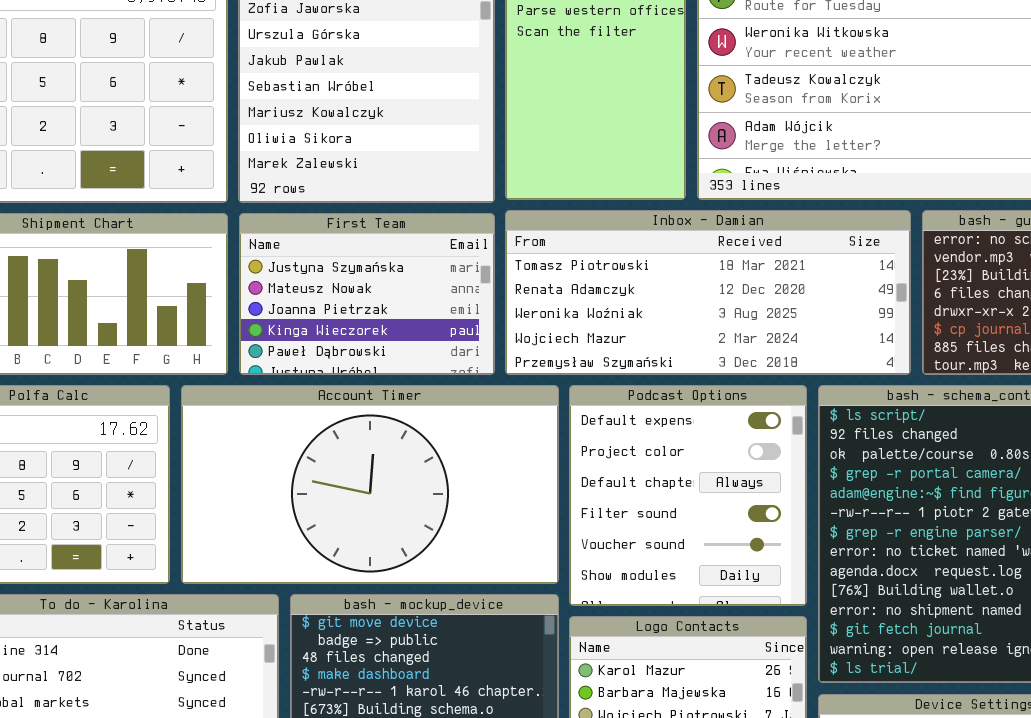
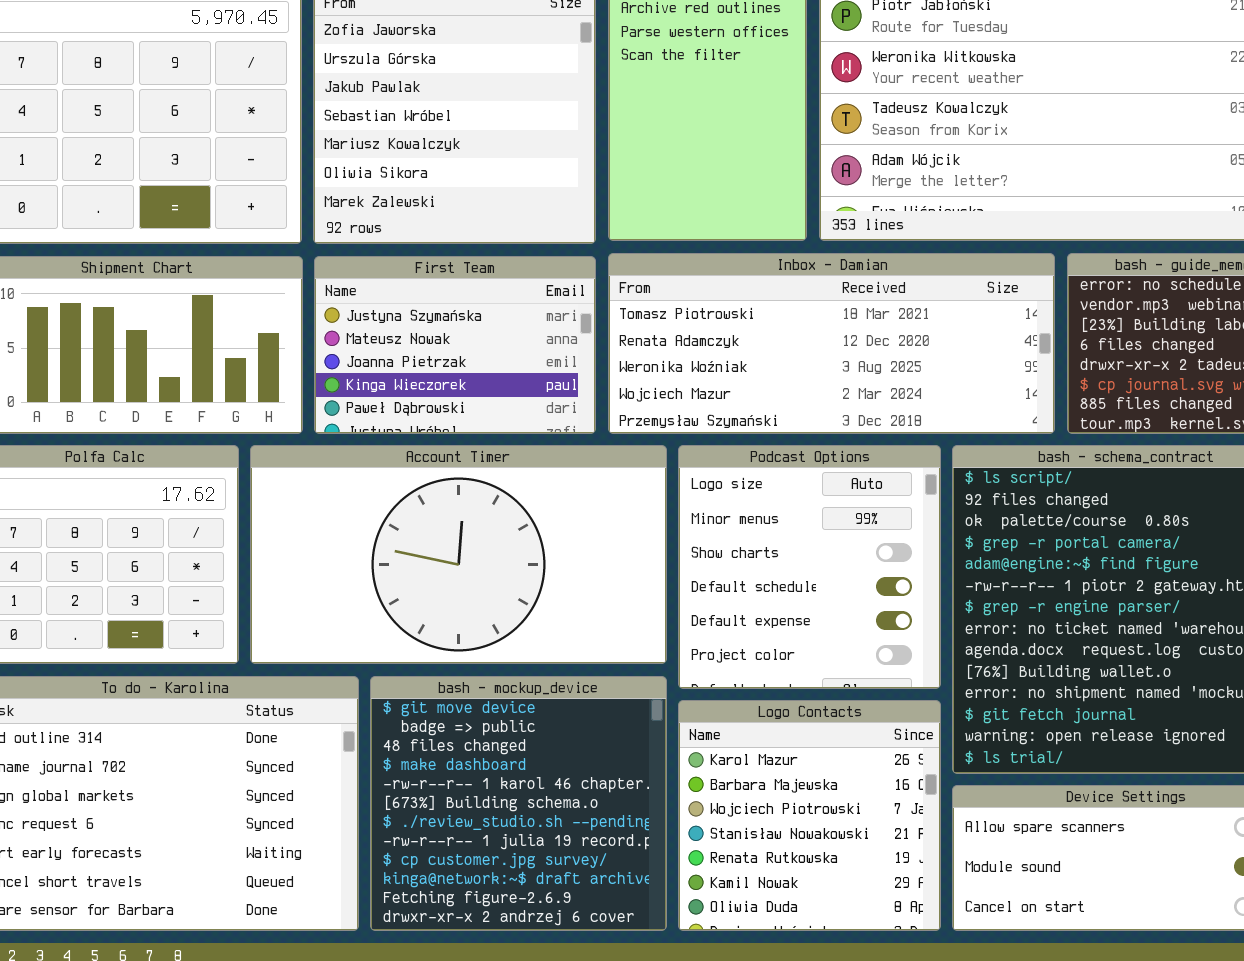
Podcast Options: [569,385,807,606] -> [678,445,941,689], scrolled up 4 rows

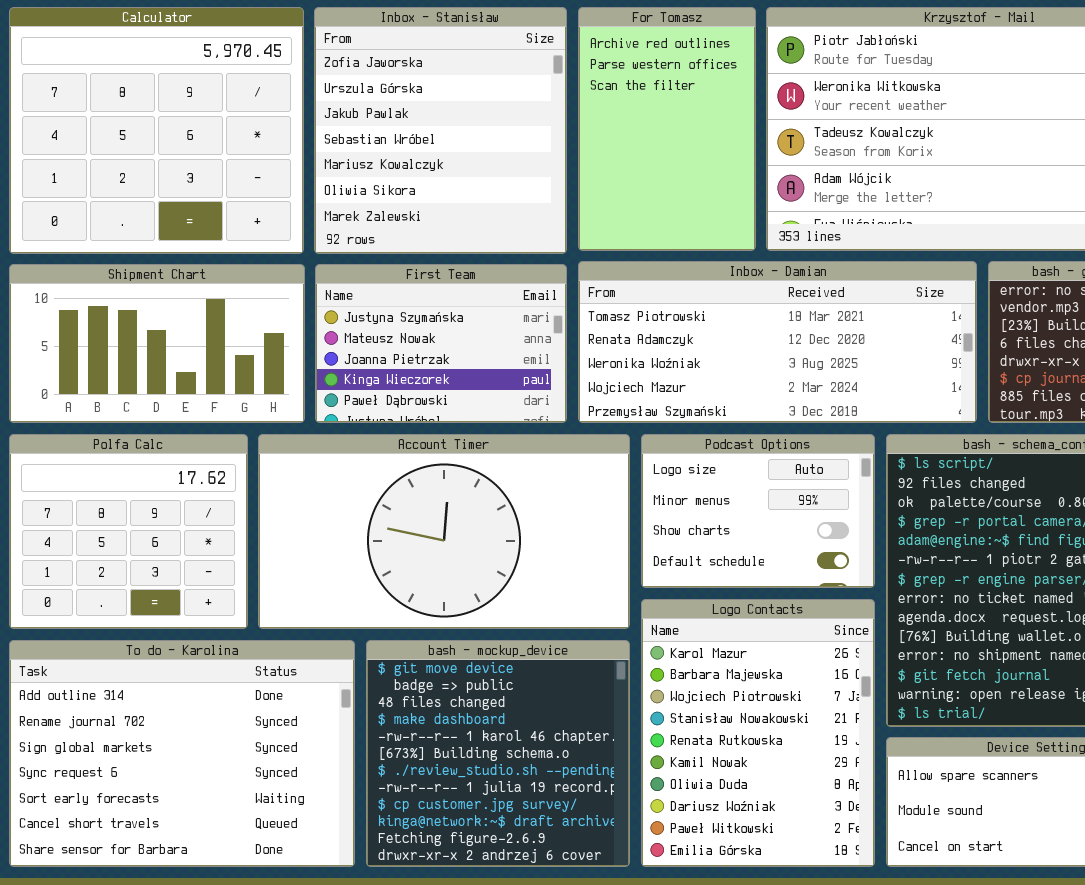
Podcast Options: [678,445,941,689] -> [641,434,875,588], resized
Logo Contacts: [678,700,941,931] -> [641,599,875,867], resized

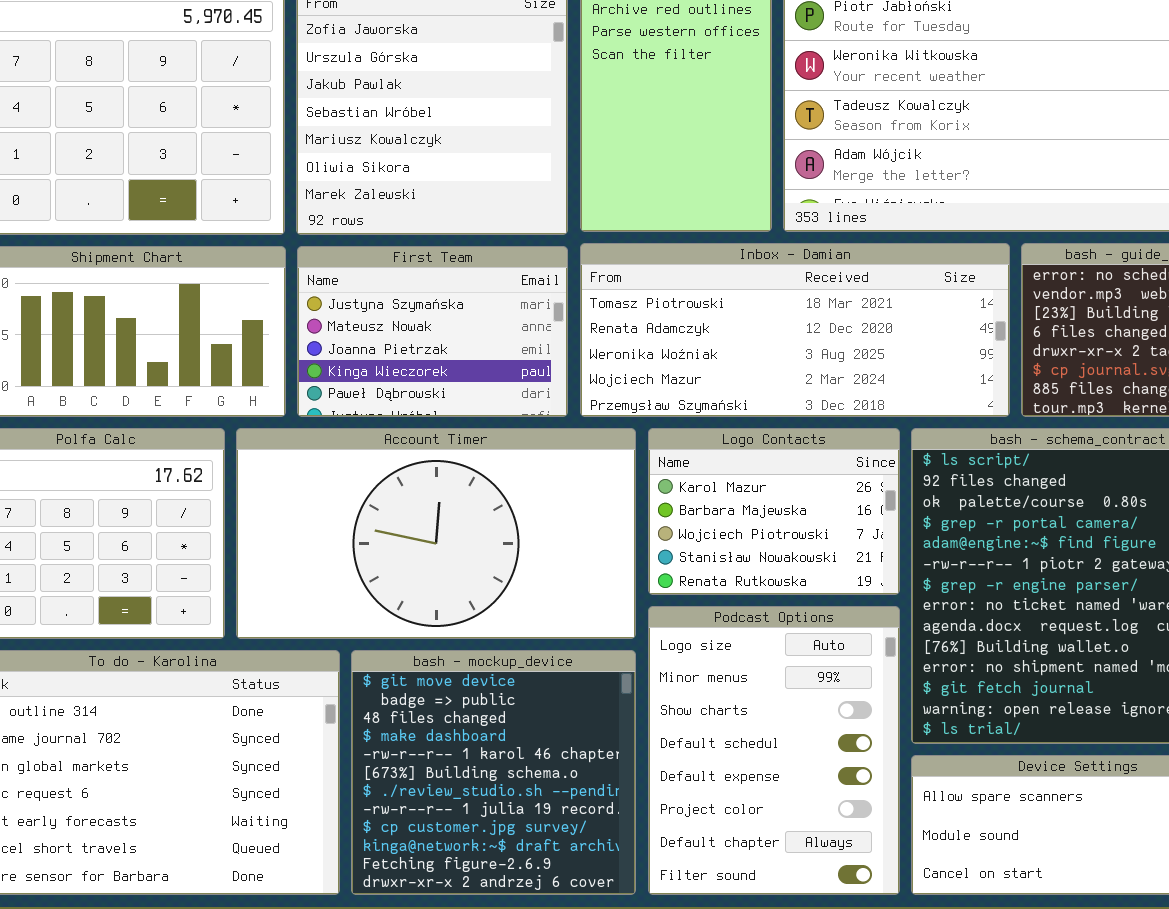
Podcast Options: [641,434,875,588] -> [648,606,900,895], moved, resized
Logo Contacts: [641,599,875,867] -> [648,428,900,595], moved, resized

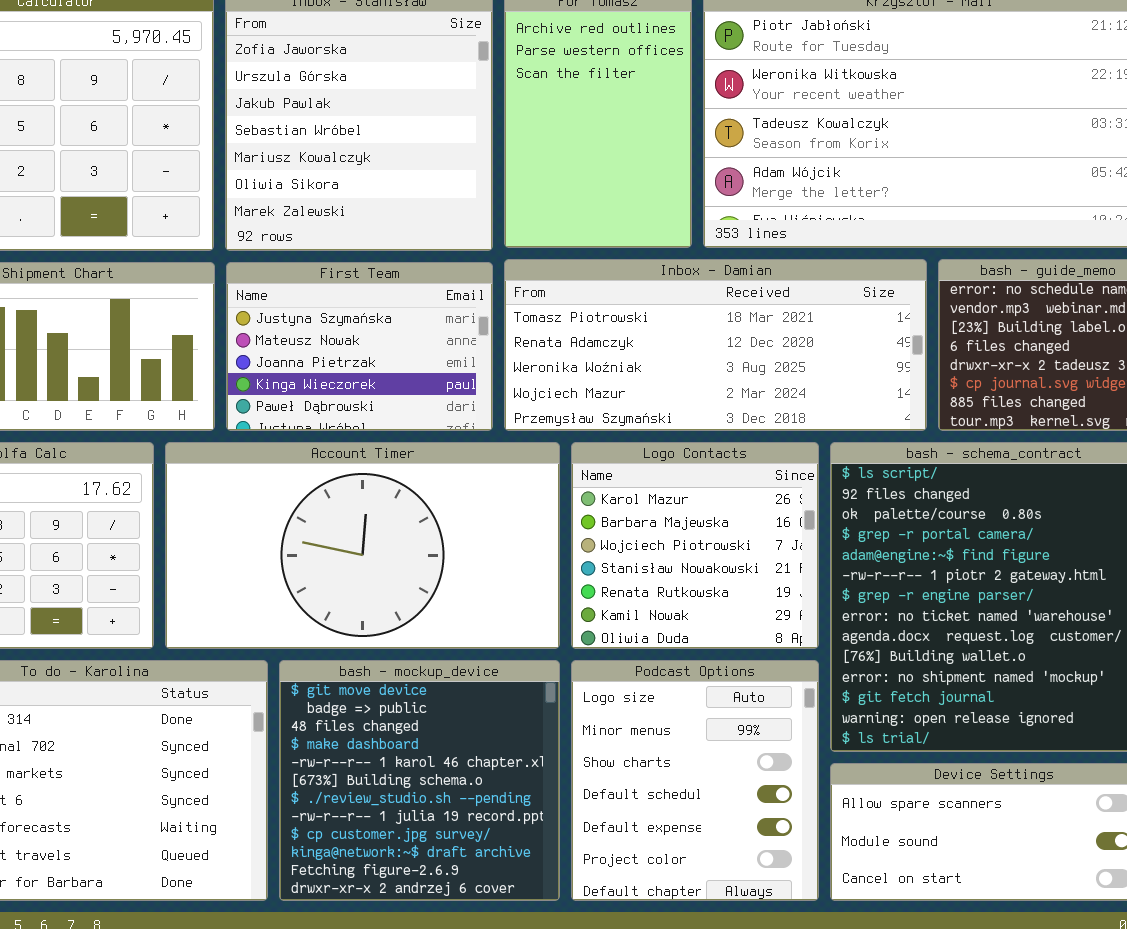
Logo Contacts: [648,428,900,595] -> [571,442,819,649], resized
Podcast Options: [648,606,900,895] -> [571,660,819,901], resized

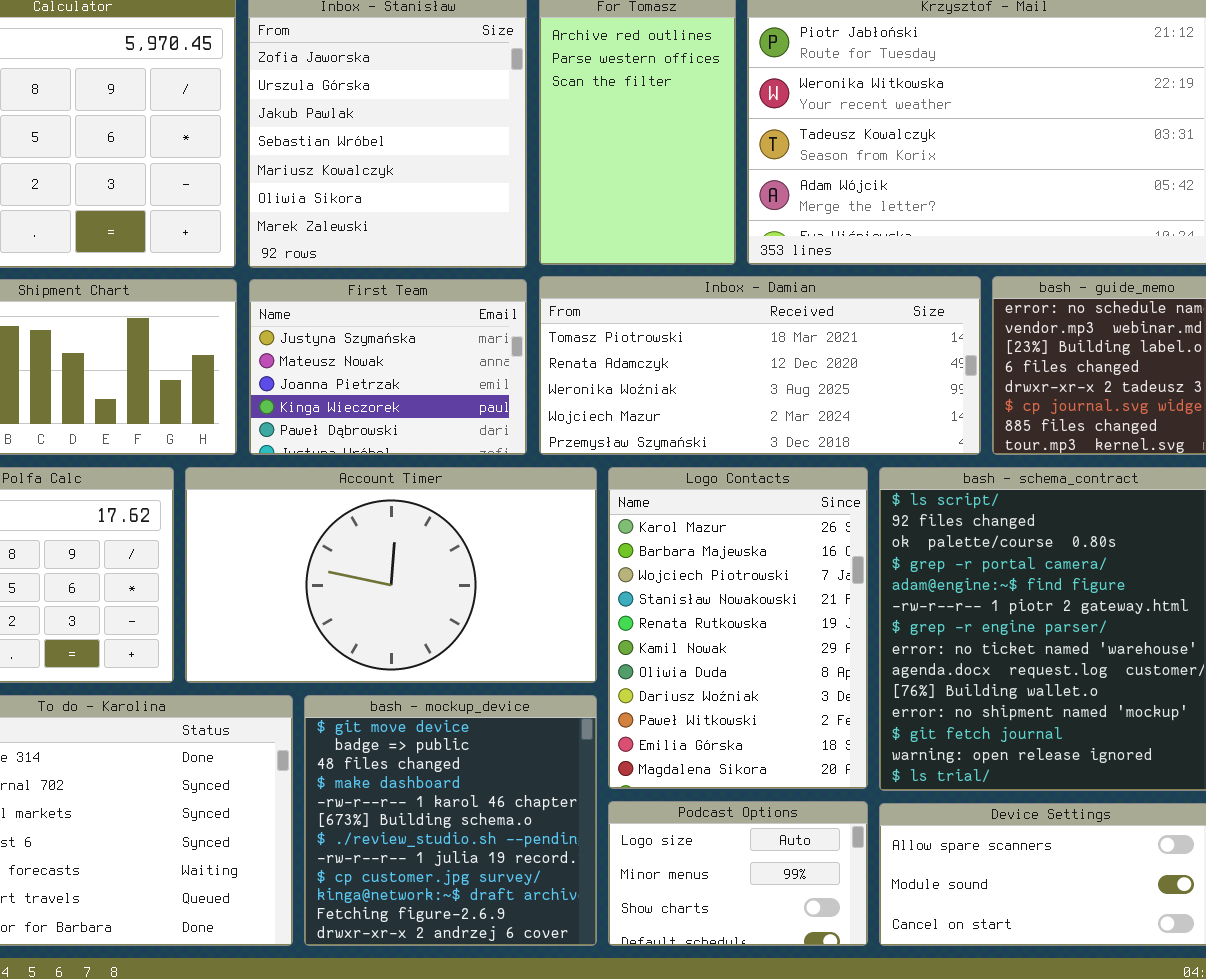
Logo Contacts: [571,442,819,649] -> [608,467,868,789], resized
Podcast Options: [571,660,819,901] -> [608,801,868,946], resized

